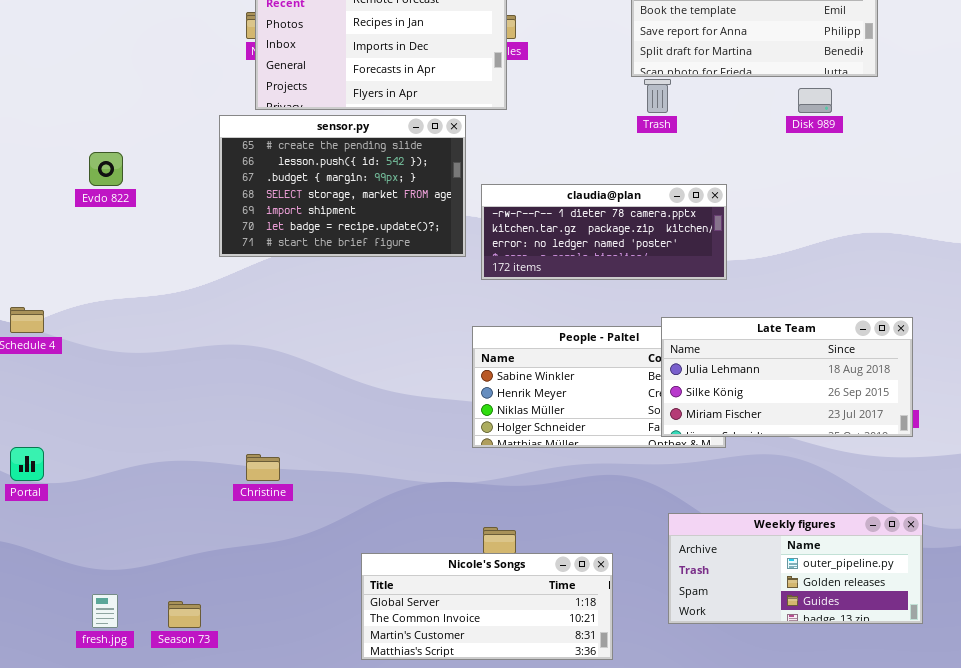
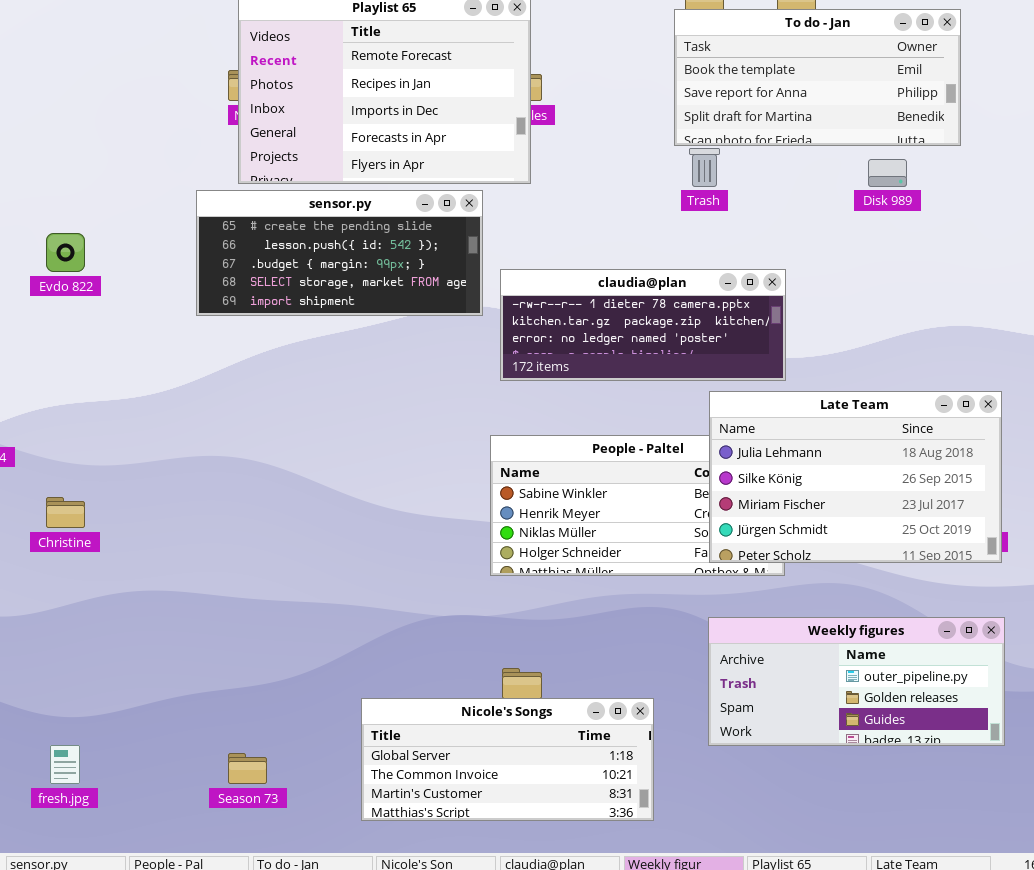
sensor.py: [219,115,466,257] -> [196,190,483,316], resized
Late Team: [661,317,913,437] -> [709,391,1002,563], resized
Christine: [246,454,280,481] -> [46,497,85,528], moved
Weekly figures: [668,513,923,624] -> [708,617,1005,746], moved
Season 73: [168,601,201,628] -> [228,753,267,784], moved

